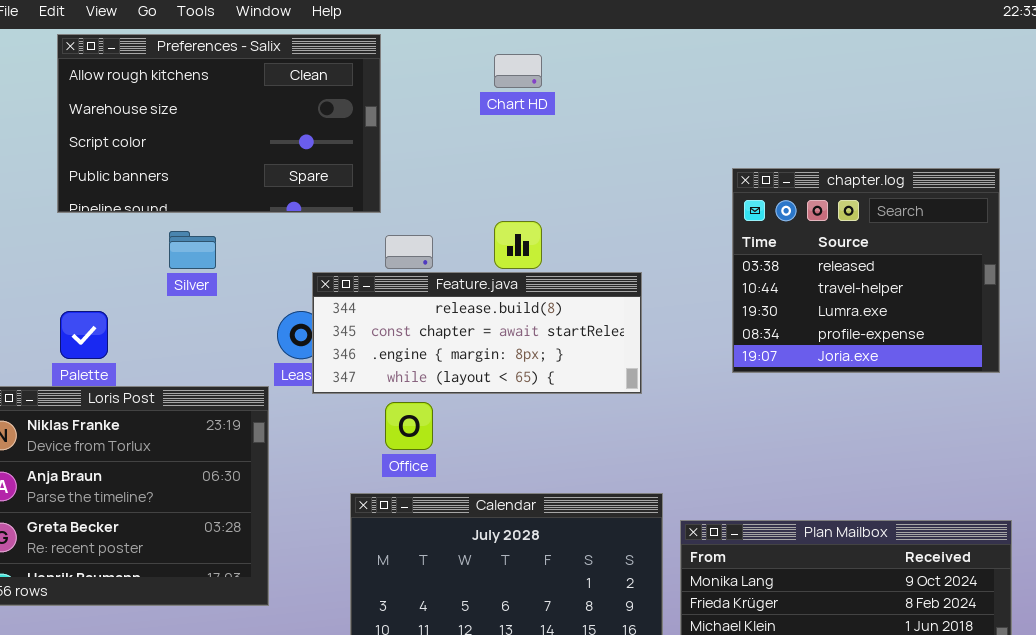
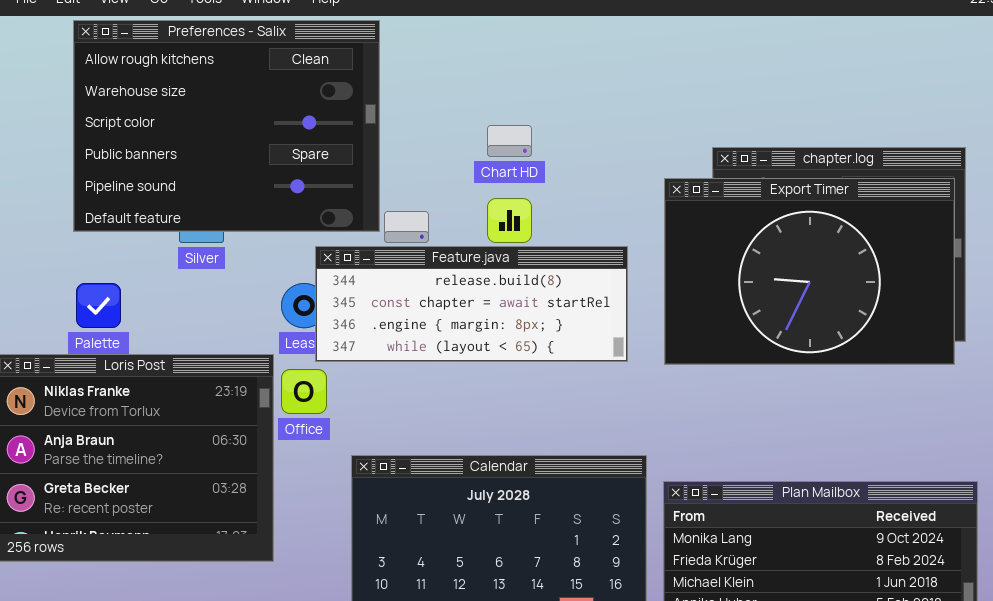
Preferences - Salix: [57,34,381,213] -> [73,20,380,232], resized
Chart HD: [494,54,542,88] -> [487,125,532,157], moved
Export Timer: none -> [664,178,955,365], opened
Office: [385,402,433,450] -> [281,369,327,414], moved

